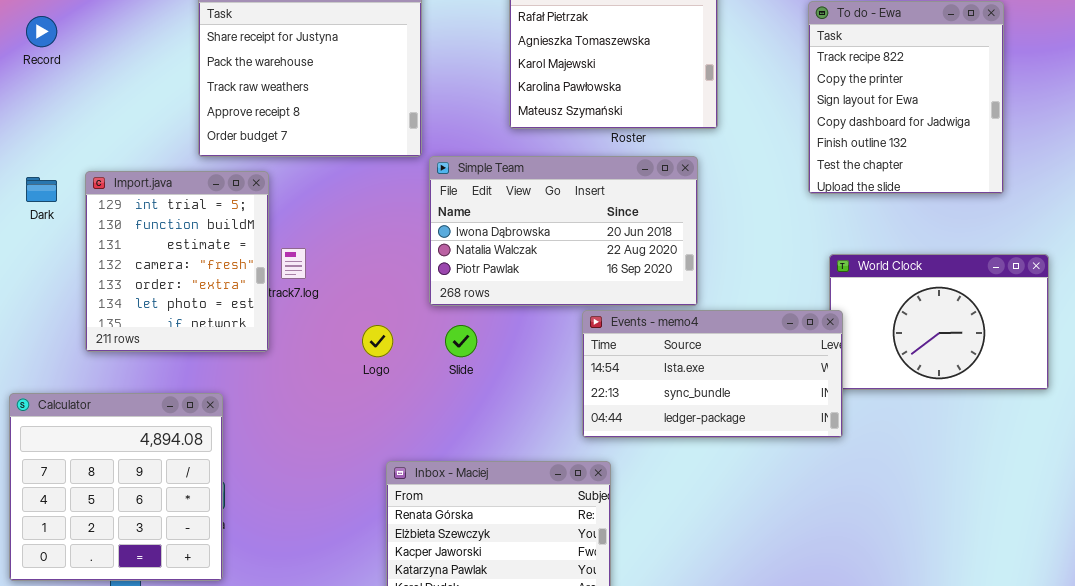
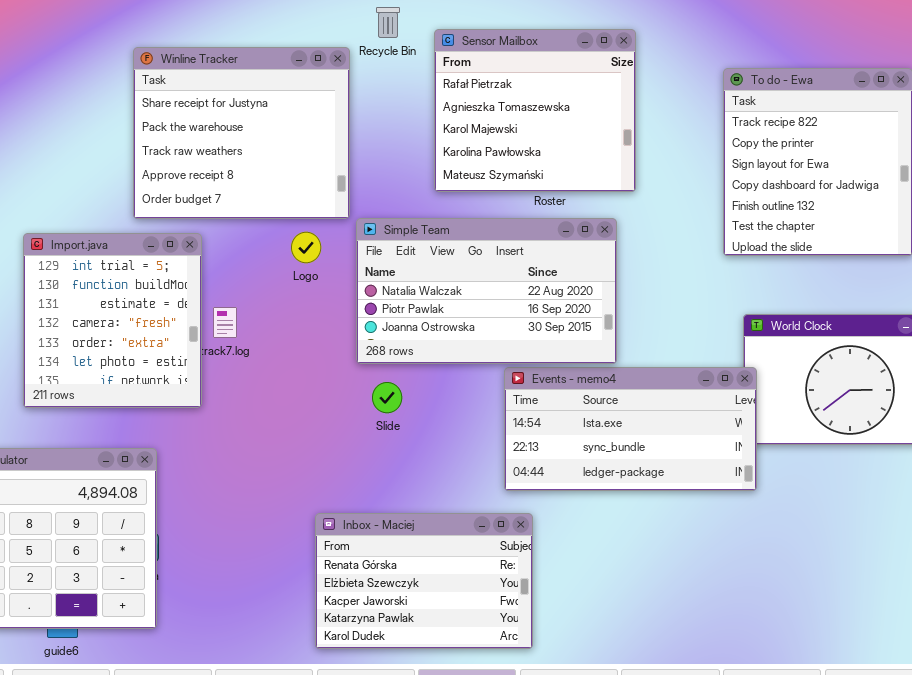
Simple Team: [429,156,698,306] -> [356,218,617,364], scrolled down 1 row
Logo: [362,325,393,357] -> [291,232,321,263], moved

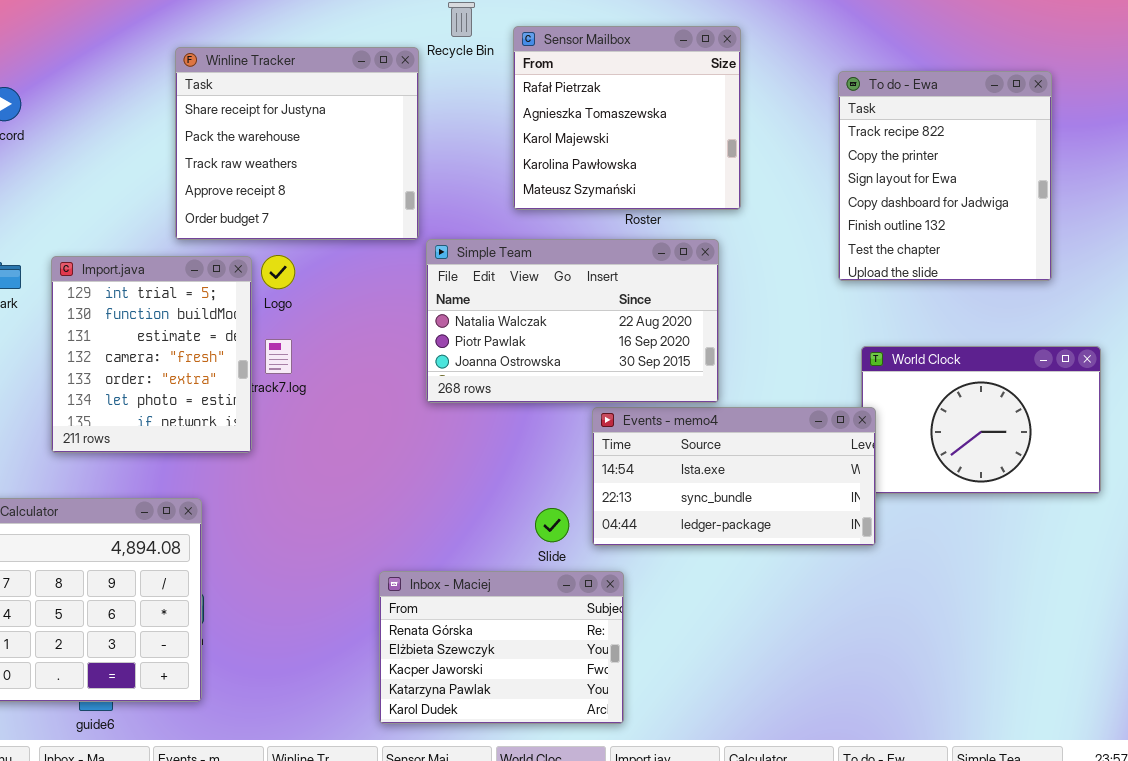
Logo: [291,232,321,263] -> [261,255,295,289], moved
Slide: [372,382,402,413] -> [535,508,569,542], moved

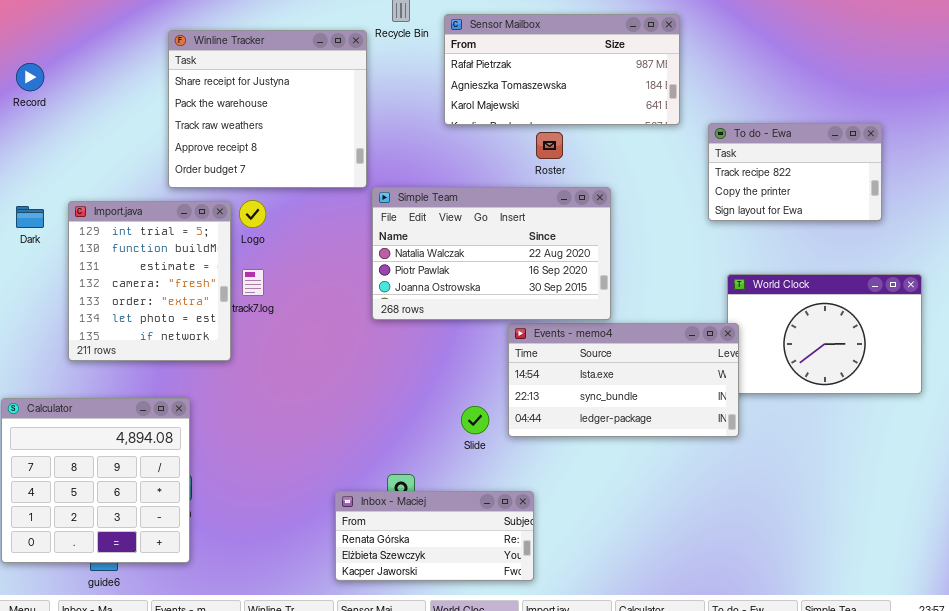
Sensor Mailbox: [513,26,741,210] -> [444,14,680,125], resized
To do - Ewa: [838,71,1052,281] -> [708,123,882,221], resized
Inbox - Maciej: [379,571,624,724] -> [335,491,534,581], resized

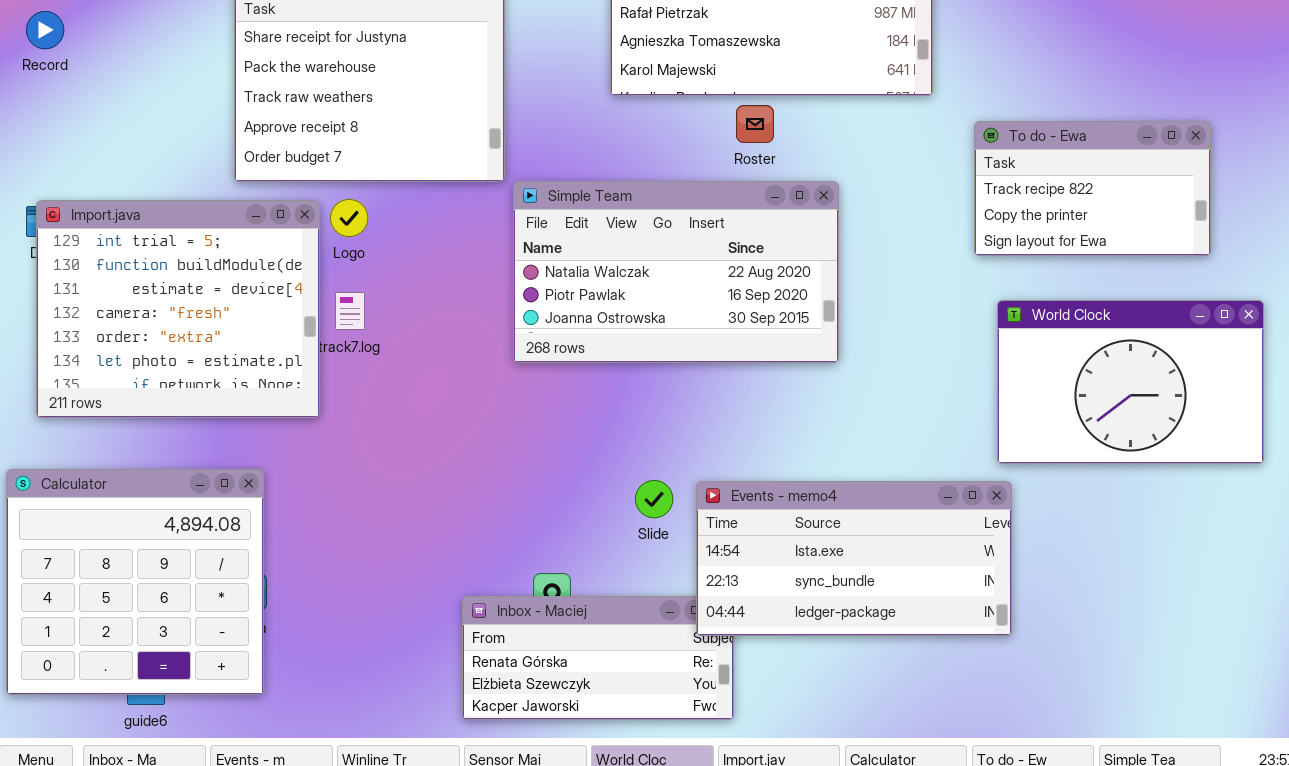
To do - Ewa: [708,123,882,221] -> [974,121,1211,256], moved
Import.java: [68,201,231,361] -> [36,200,320,418], resized
Events - memo4: [508,323,739,437] -> [696,481,1012,636], moved

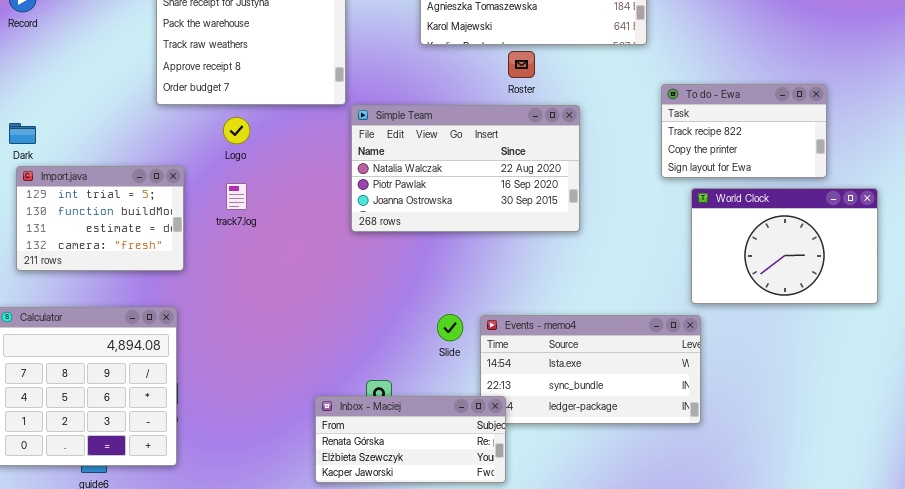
To do - Ewa: [974,121,1211,256] -> [661,84,827,178], moved
Import.java: [36,200,320,418] -> [16,166,184,271], resized
Inbox - Maciej: [462,596,734,720] -> [315,396,506,483], raised

